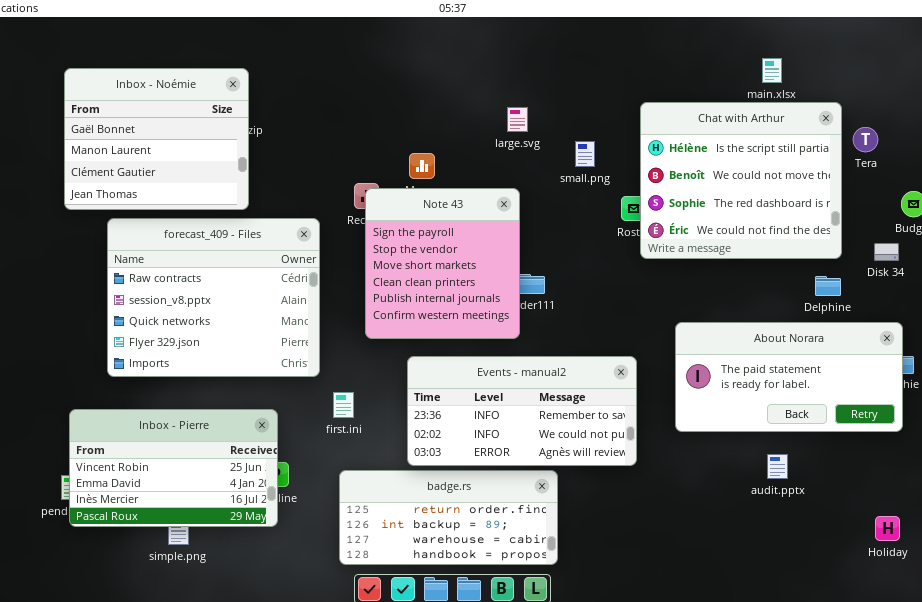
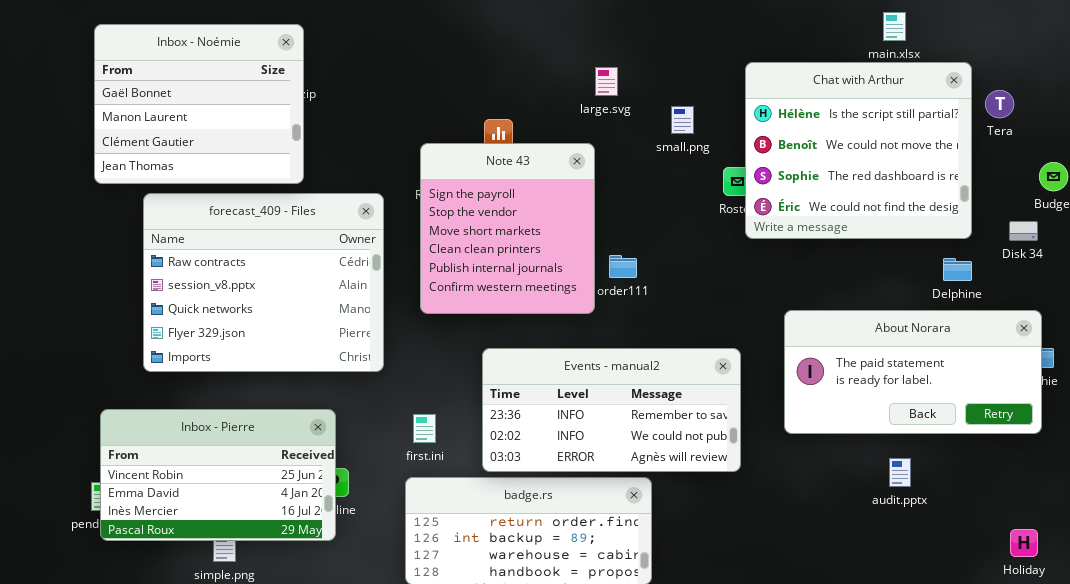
Note 43: [365,188,520,339] -> [420,143,595,314], moved
first.ini: [333,392,354,418] -> [413,414,436,443], moved

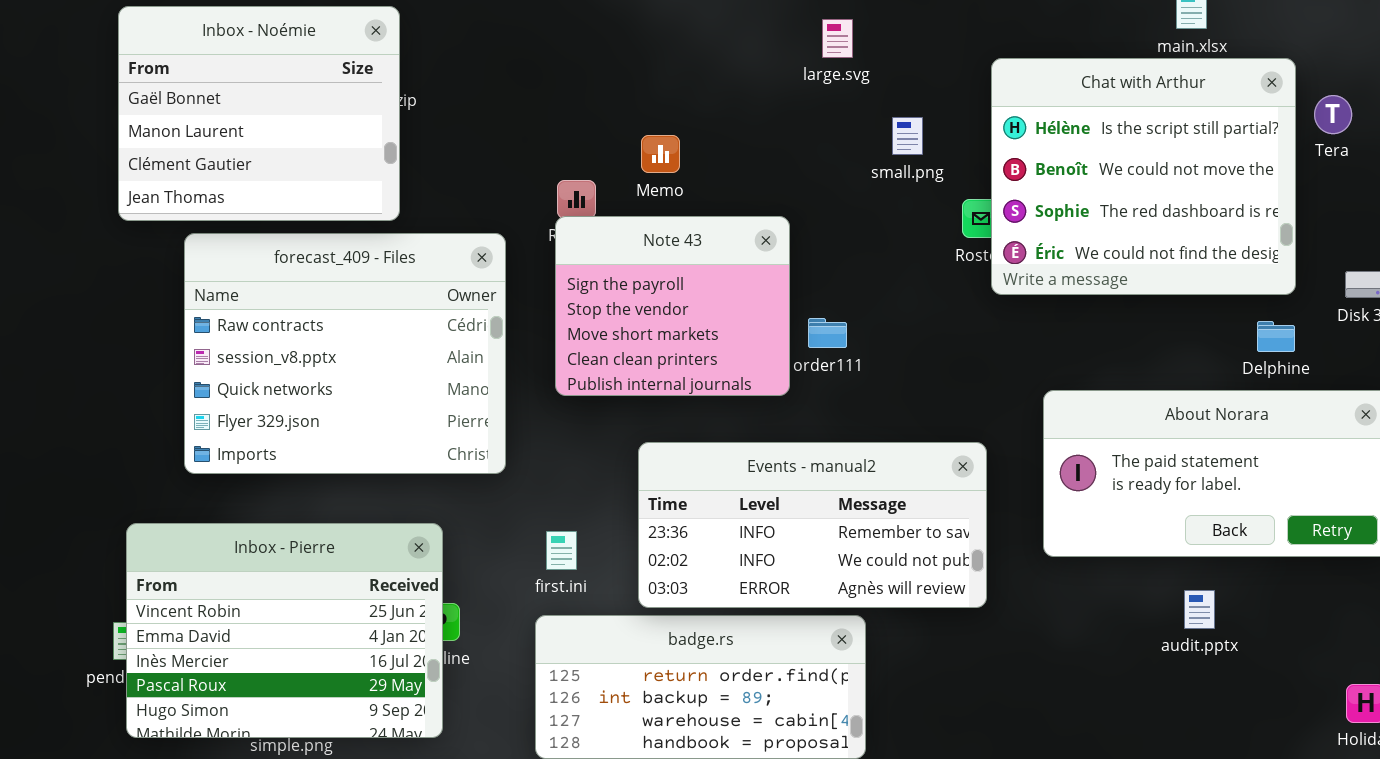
large.svg: [595,67,618,96] -> [822,19,853,58], moved
Note 43: [420,143,595,314] -> [555,216,790,396], resized
Inbox - Pierre: [100,409,336,541] -> [126,523,443,738], resized

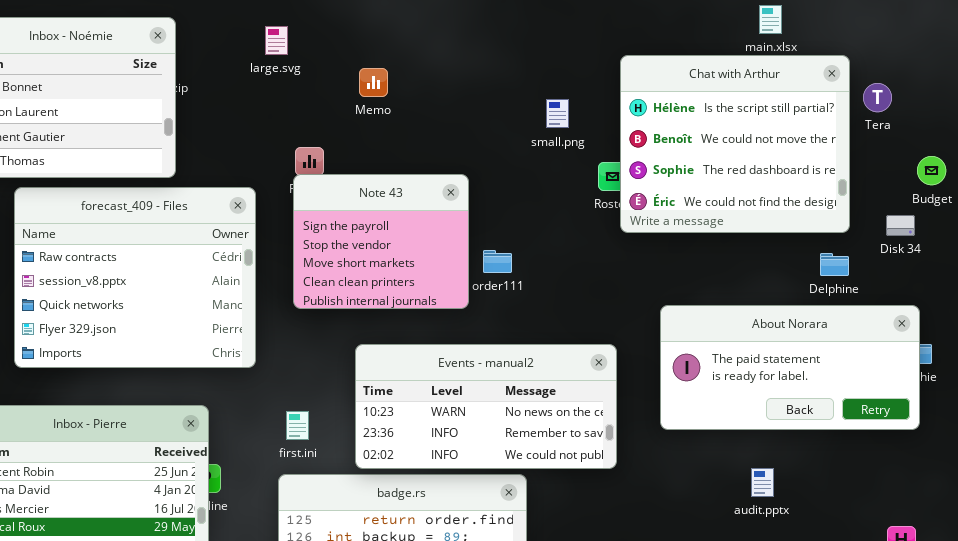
large.svg: [822,19,853,58] -> [265,26,288,55], moved
Memo: [641,135,680,173] -> [359,68,388,97], moved
Events - manual2: [638,442,987,608] -> [355,344,617,469], scrolled up 1 row
audit.pptx: [1184,590,1215,629] -> [751,468,774,497], moved

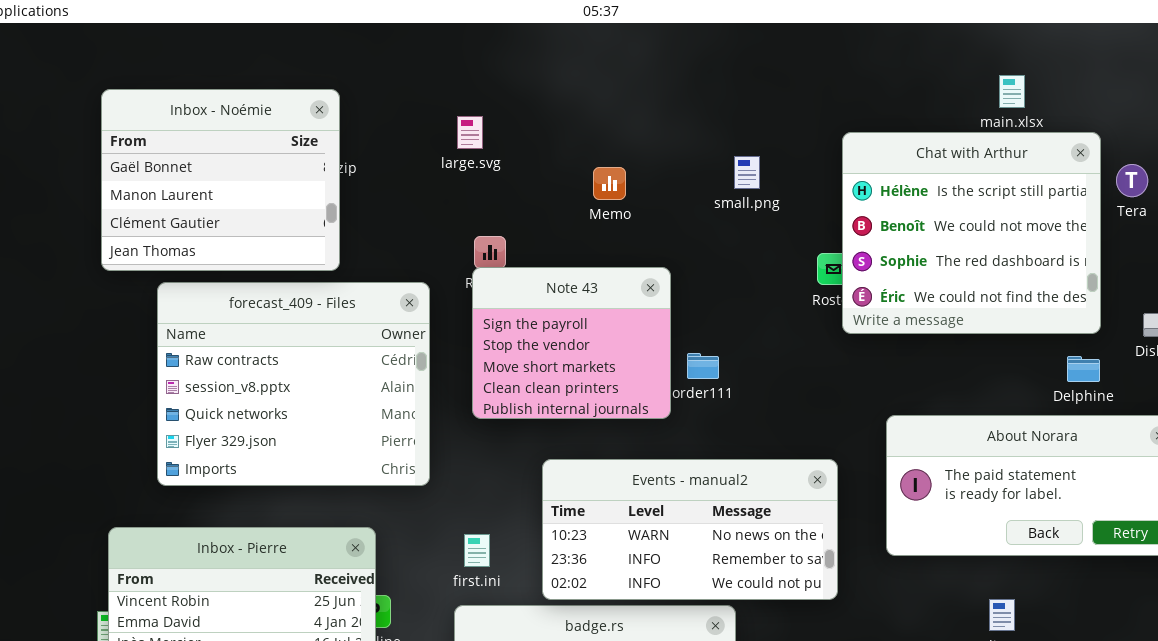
large.svg: [265,26,288,55] -> [457,116,483,149], moved
Memo: [359,68,388,97] -> [593,167,626,200], moved
small.png: [546,99,569,128] -> [734,156,760,189], moved

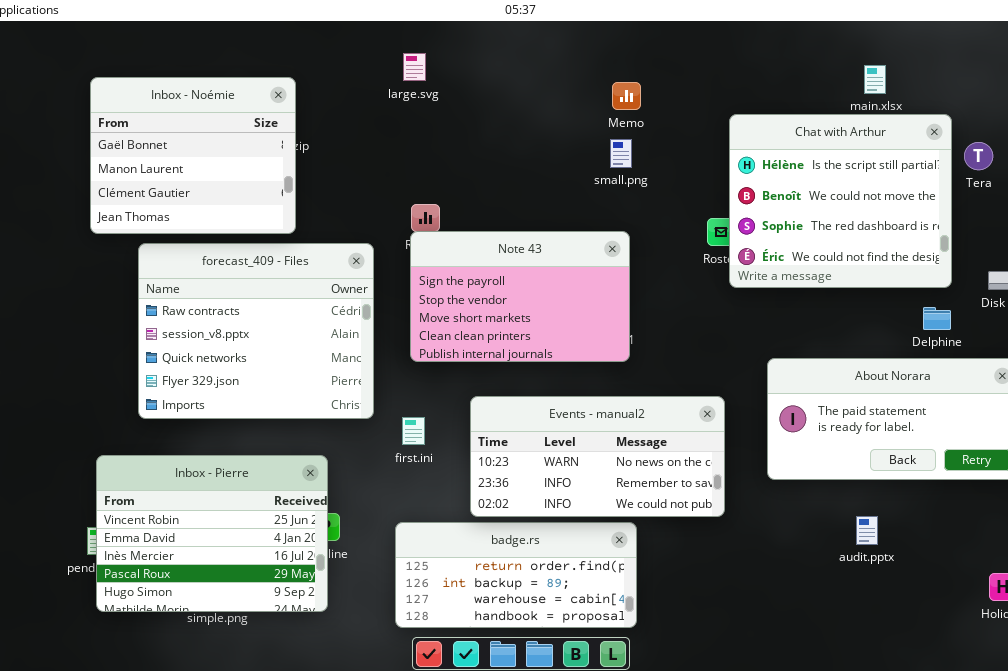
large.svg: [457,116,483,149] -> [403,53,426,81], moved
small.png: [734,156,760,189] -> [610,139,632,168], moved
Memo: [593,167,626,200] -> [612,82,641,110], moved
Note 43: [472,267,671,419] -> [410,231,630,362], resized
first.ini: [464,534,490,567] -> [402,417,425,445], moved

